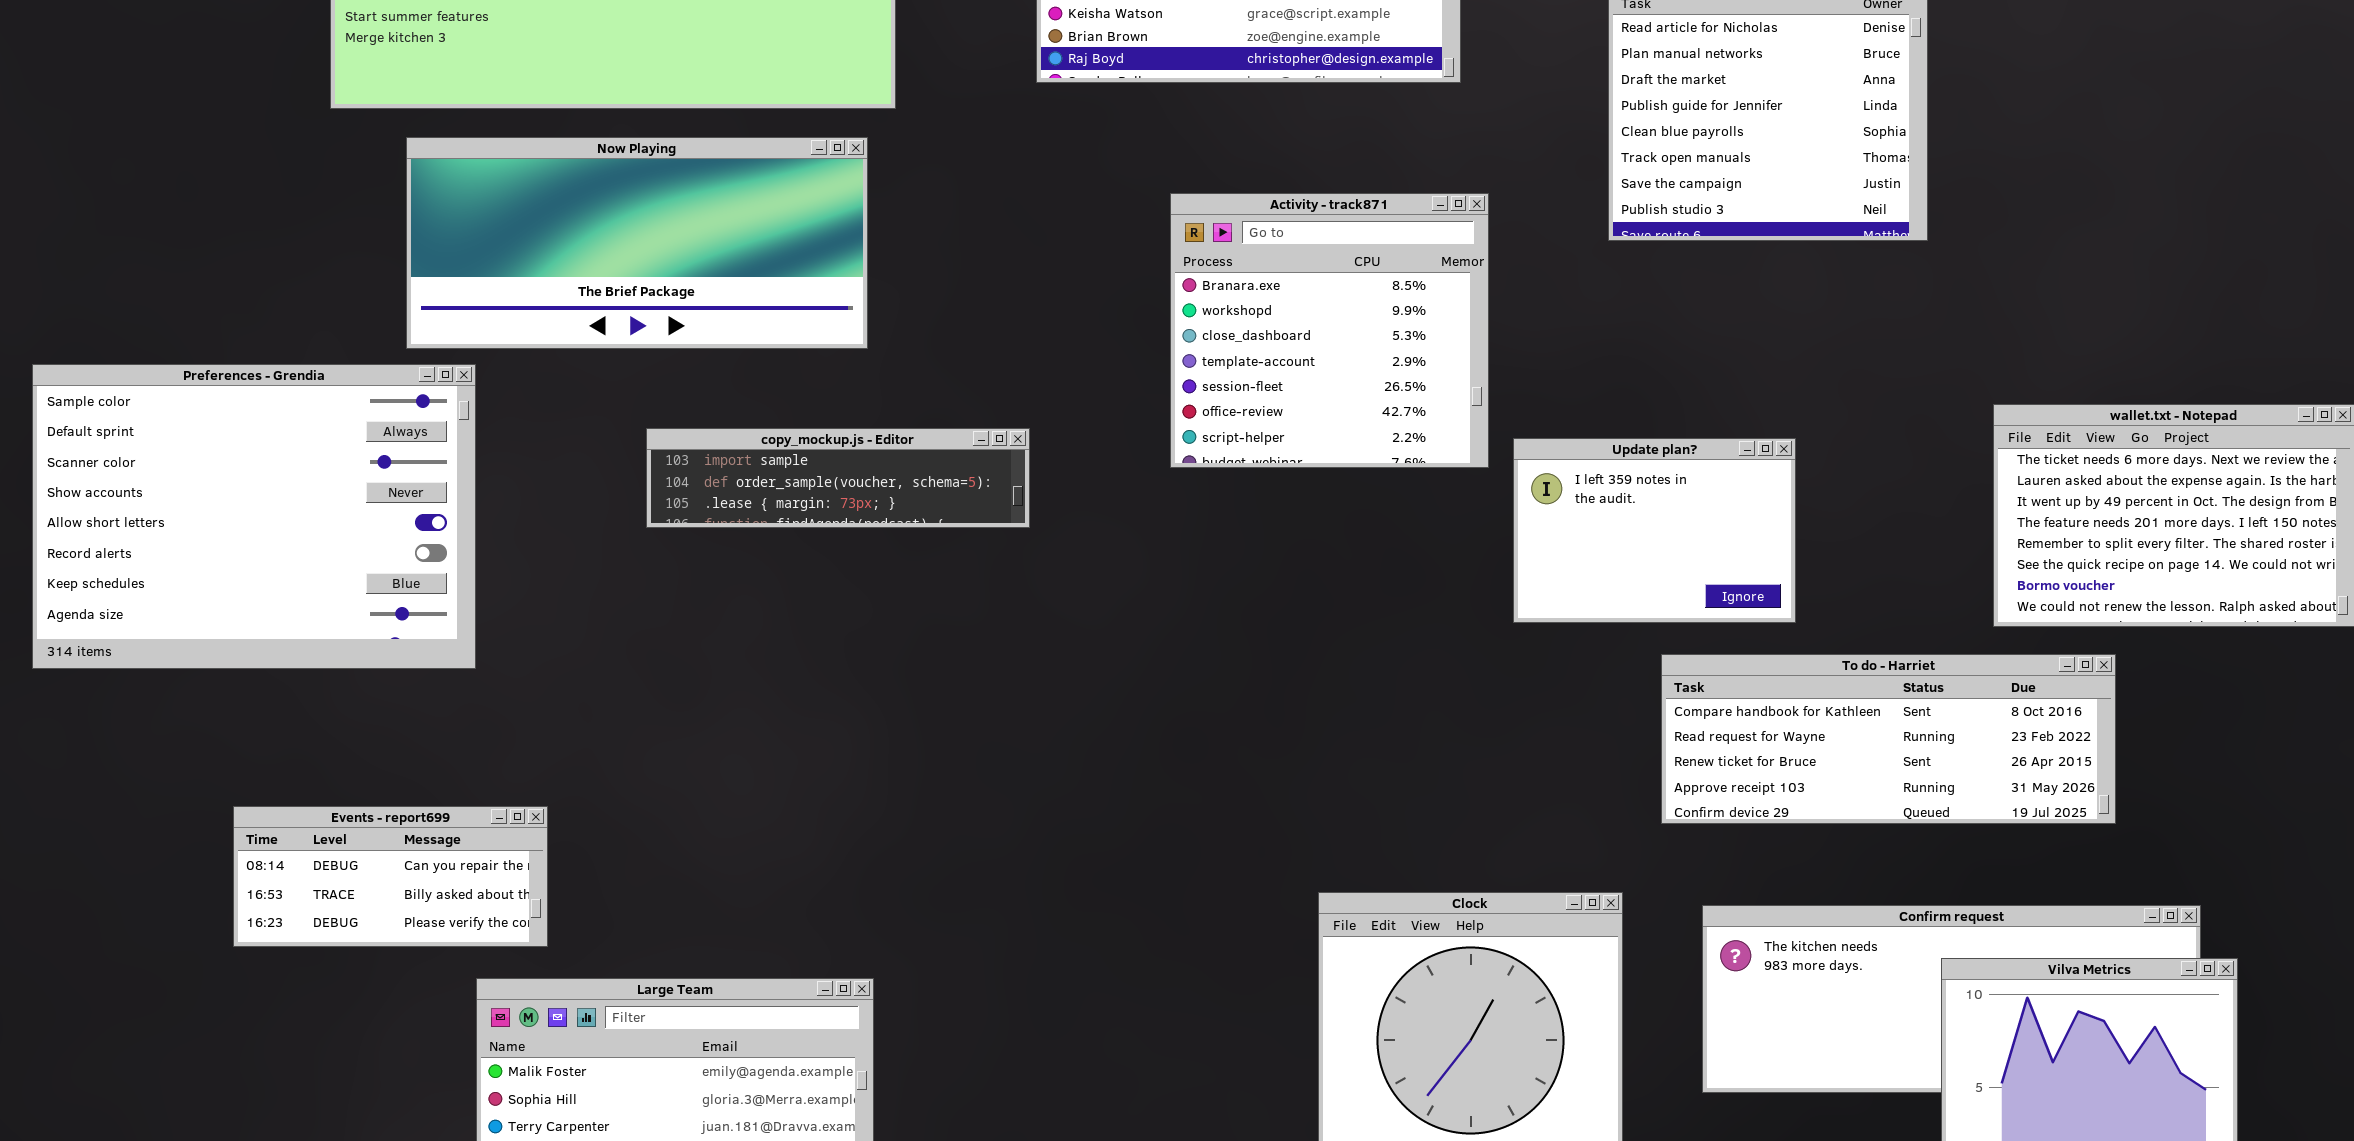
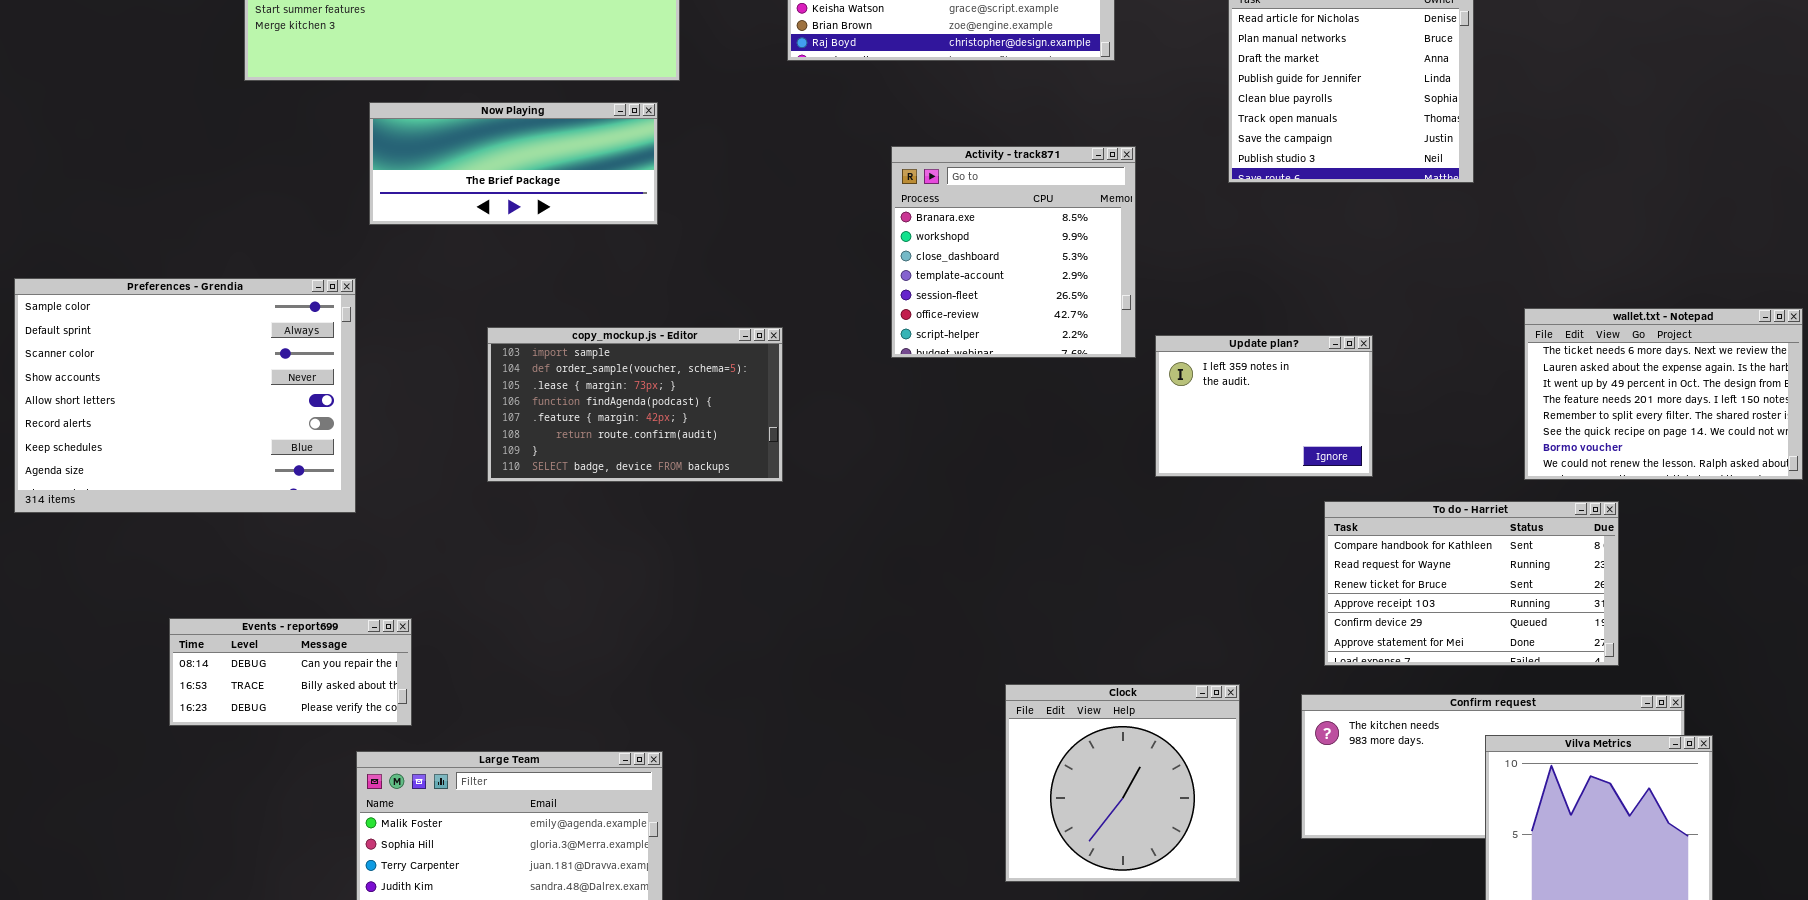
Now Playing: [406,137,868,349] -> [369,102,658,225], resized
copy_mockup.js - Editor: [646,428,1030,528] -> [487,327,783,482], resized
To do - Harriet: [1661,654,2116,824] -> [1324,501,1619,666], resized

